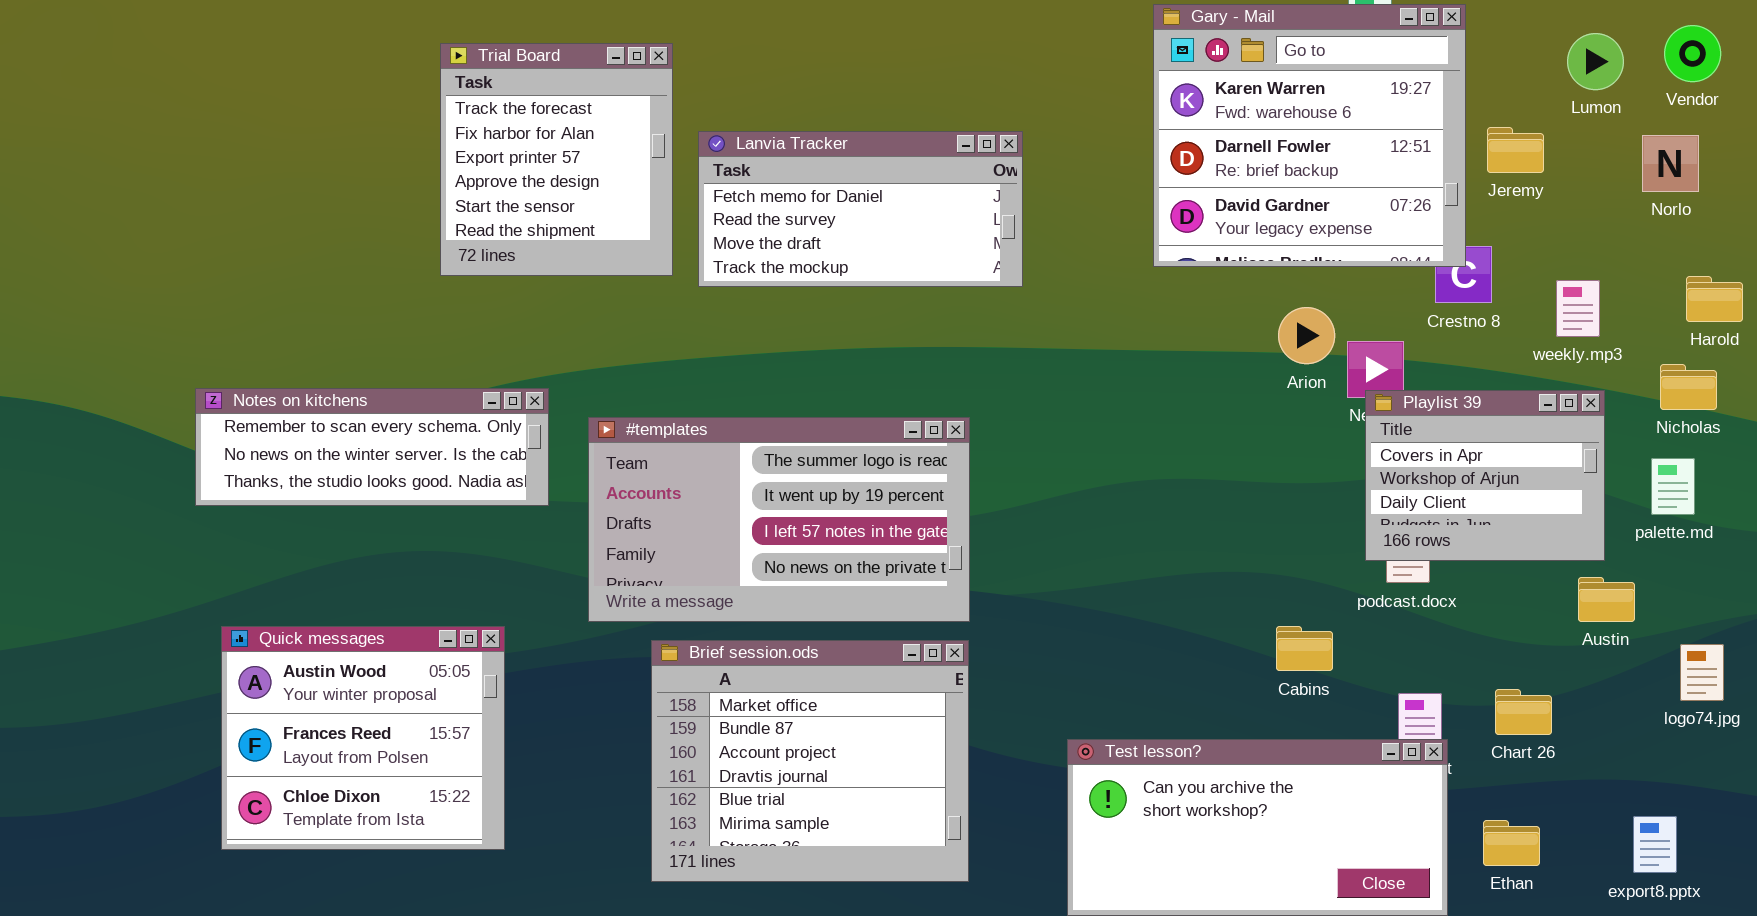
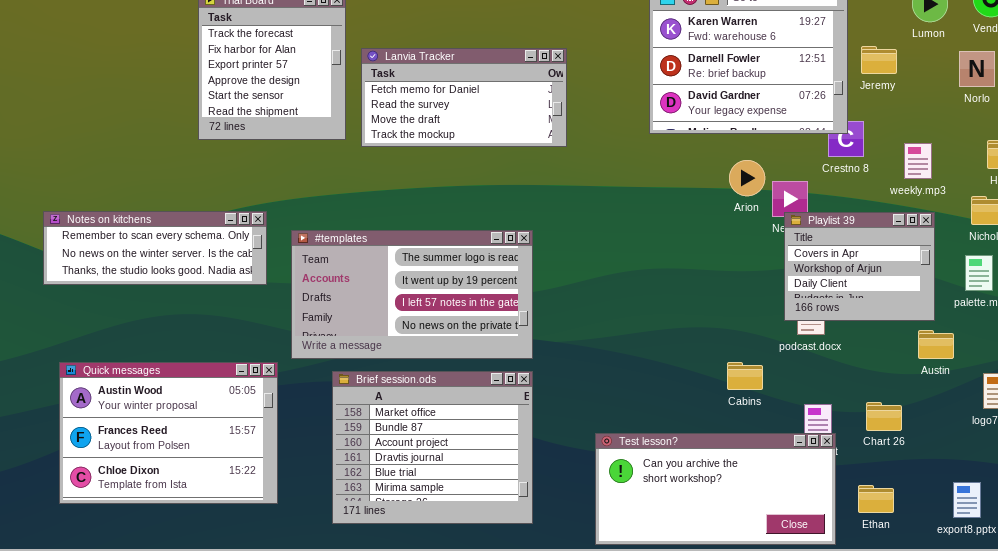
Quick messages: [221,626,505,850] -> [59,362,278,504], resized

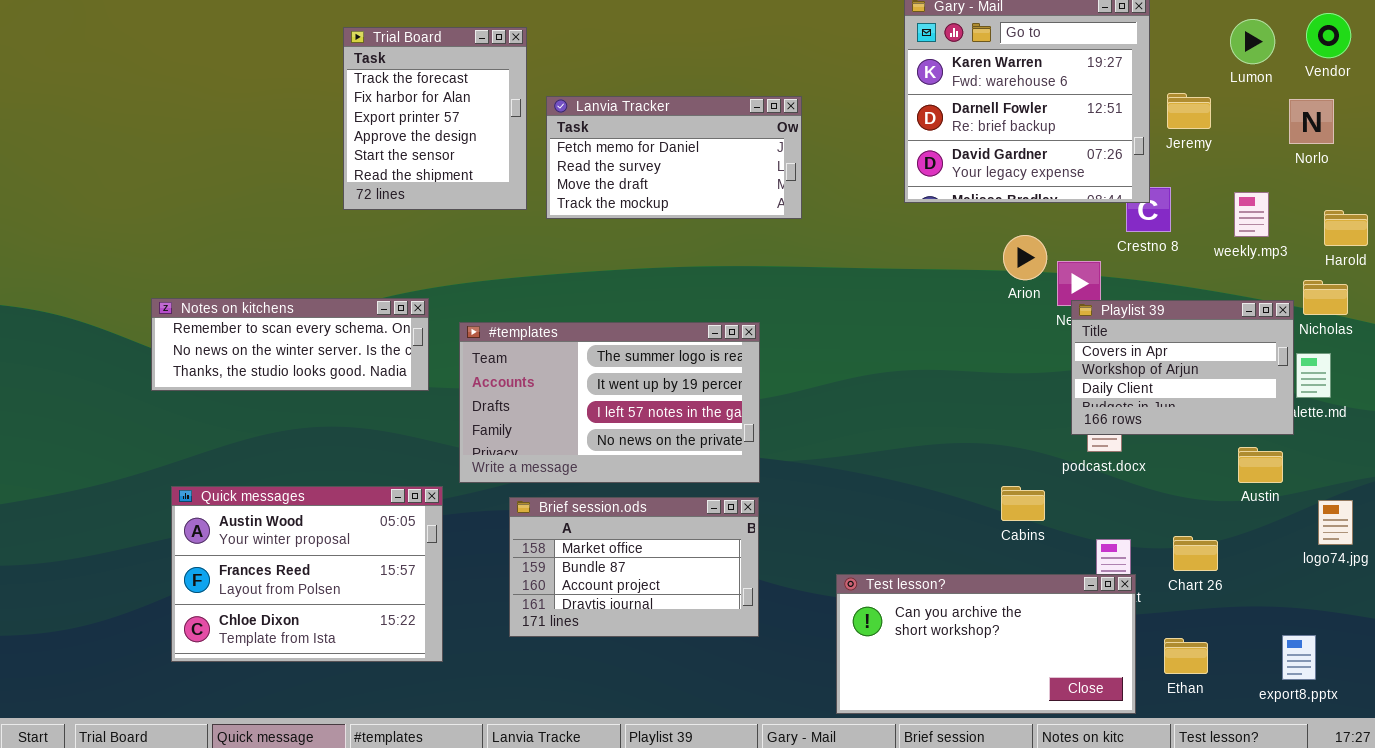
weekly.mp3: [904,143,932,179] -> [1234,192,1269,237], moved
Playlist 39: [784,212,935,321] -> [1071,300,1294,435], resized
Brief session.ods: [332,371,533,524] -> [509,497,759,637], resized

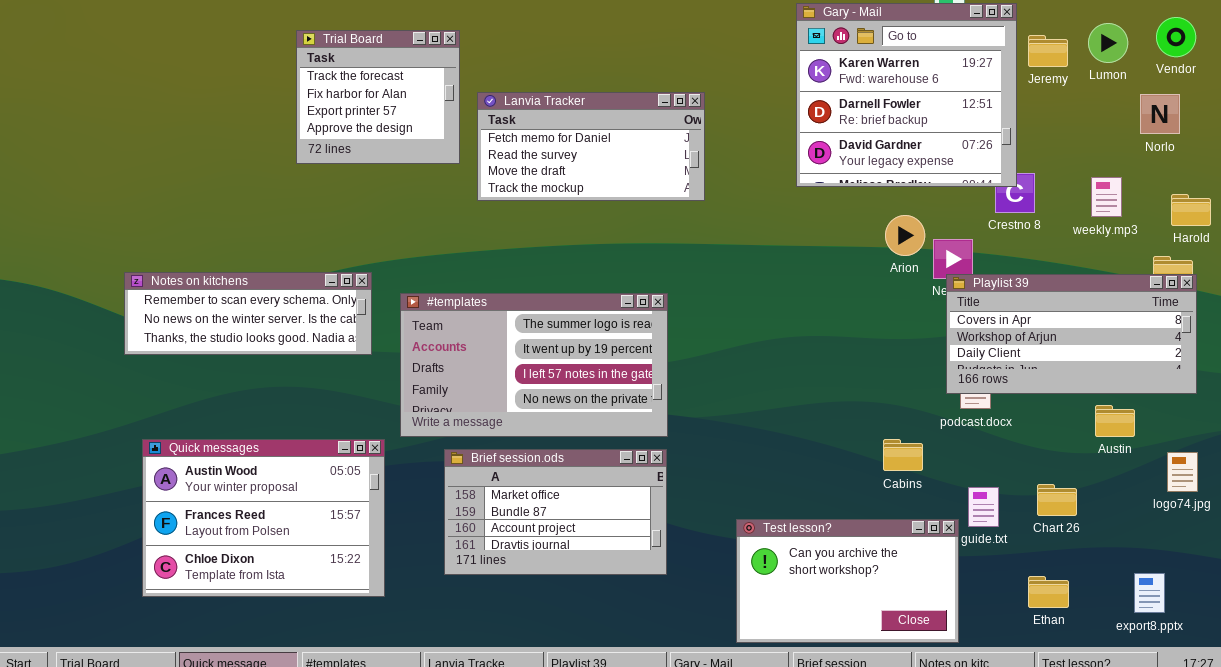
Trial Board: [343,27,527,210] -> [296,30,460,164], resized
Jeremy: [1167,93,1211,129] -> [1028,35,1068,67], moved
Playlist 39: [1071,300,1294,435] -> [946,274,1197,394], resized
Test lesson?: [836,574,1136,714] -> [736,519,959,643], resized

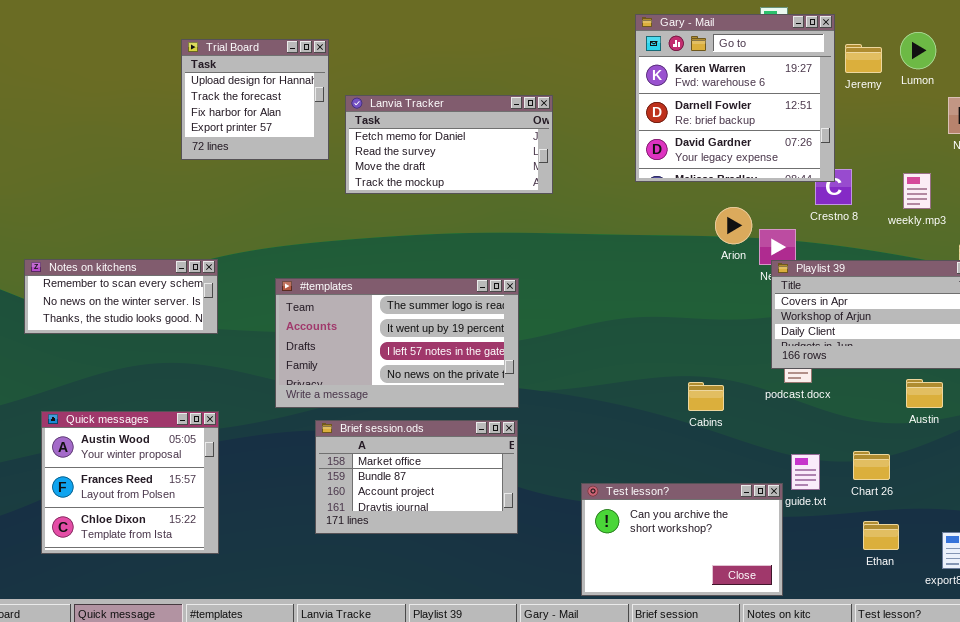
Trial Board: [296,30,460,164] -> [181,39,329,160], scrolled up 1 row
Notes on kitchens: [124,272,372,355] -> [24,259,218,334], resized
Quick messages: [142,439,385,597] -> [41,411,219,554], resized
Cabins: [883,439,923,471] -> [688,382,724,411], moved
Ethan: [1028,576,1069,608] -> [863,521,899,550], moved

